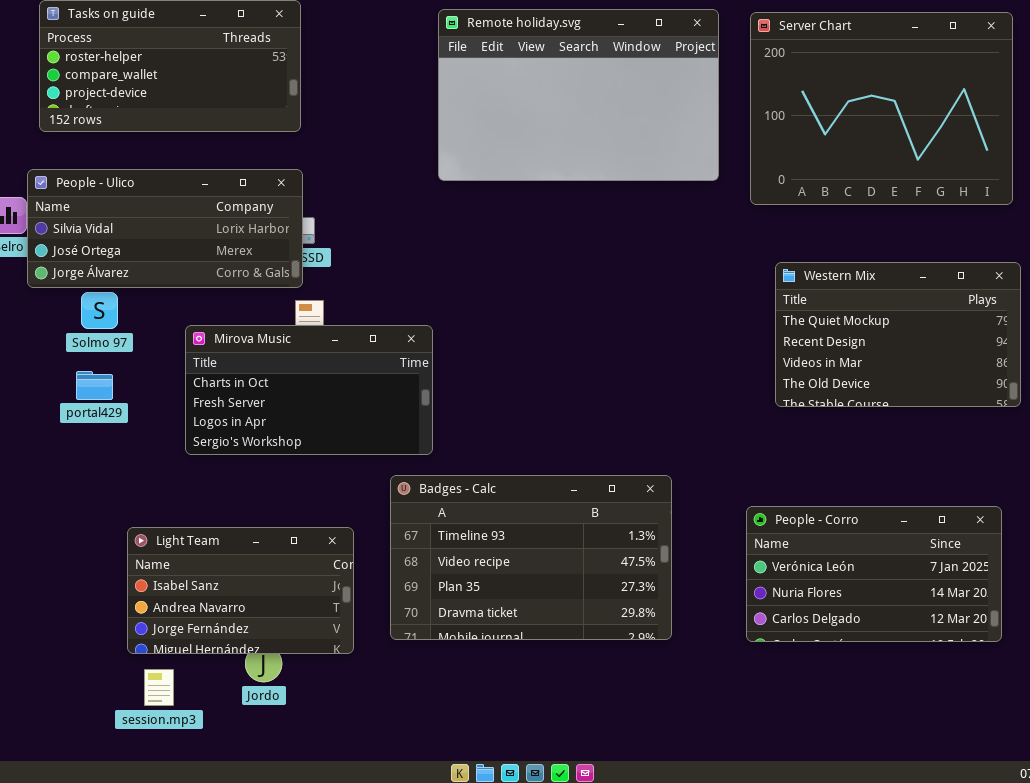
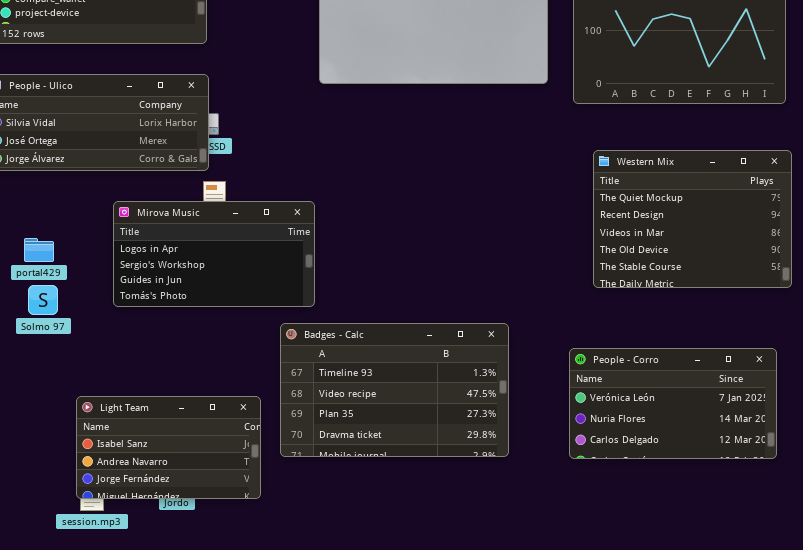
Western Mix: [775,262,1021,407] -> [593,150,792,288], resized
Solmo 97: [81,292,118,329] -> [28,285,58,315], moved
Mirova Music: [185,325,433,455] -> [113,201,315,307], scrolled down 2 rows
Light Team: [127,527,354,654] -> [76,396,261,499], moved

